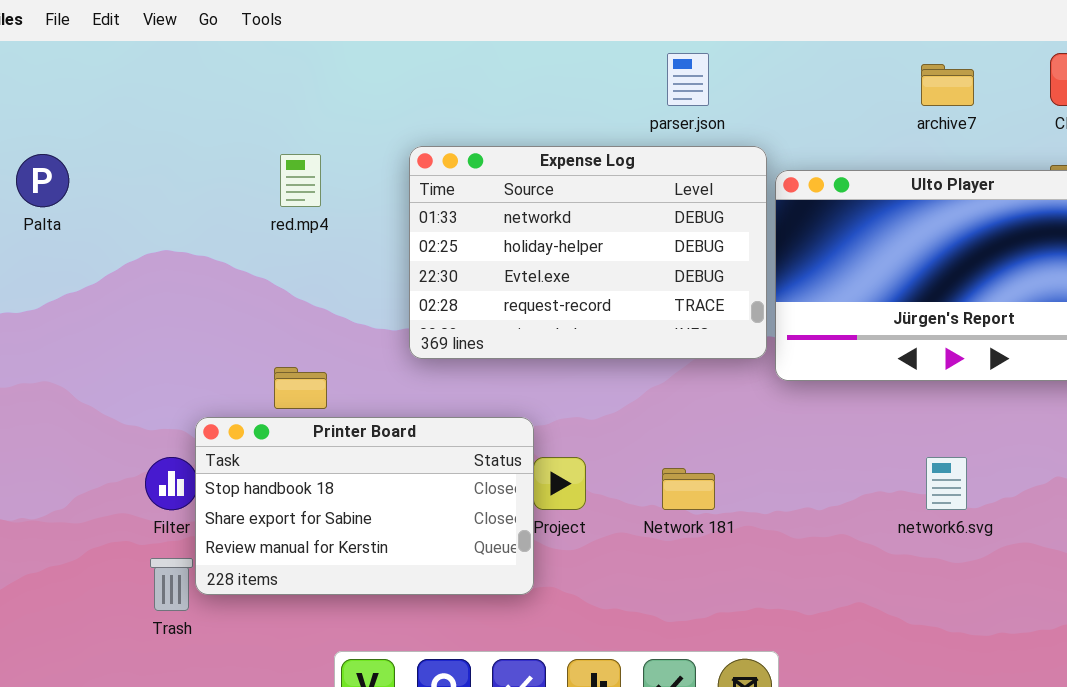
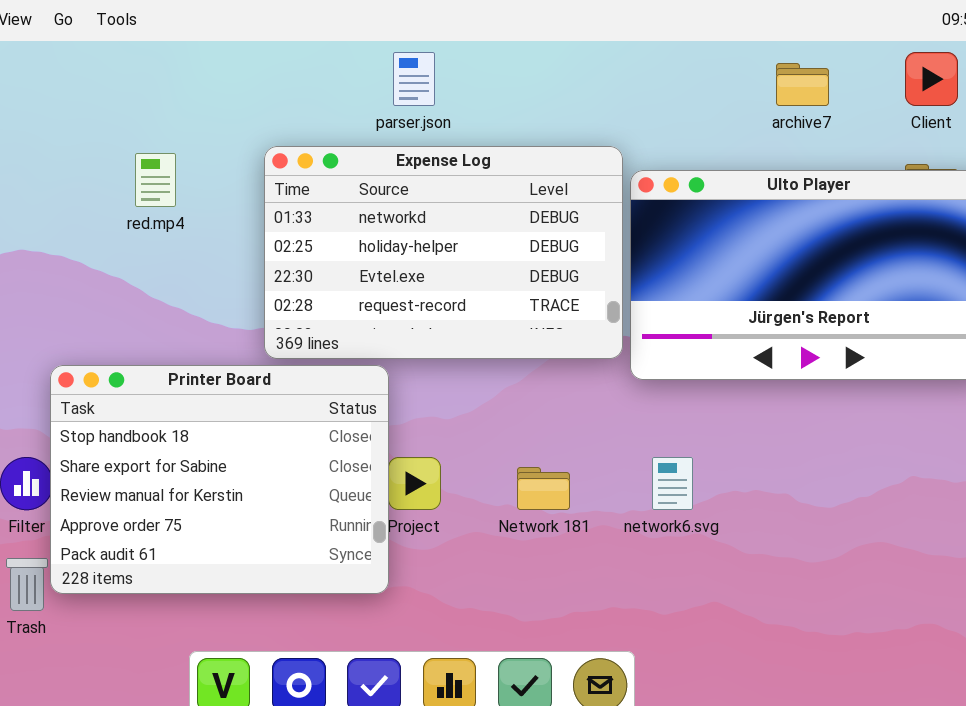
parser.json: [667,53,709,106] -> [393,52,435,106], moved
Printer Board: [195,417,534,595] -> [50,365,389,594], resized
network6.svg: [926,457,967,510] -> [652,457,693,510], moved

